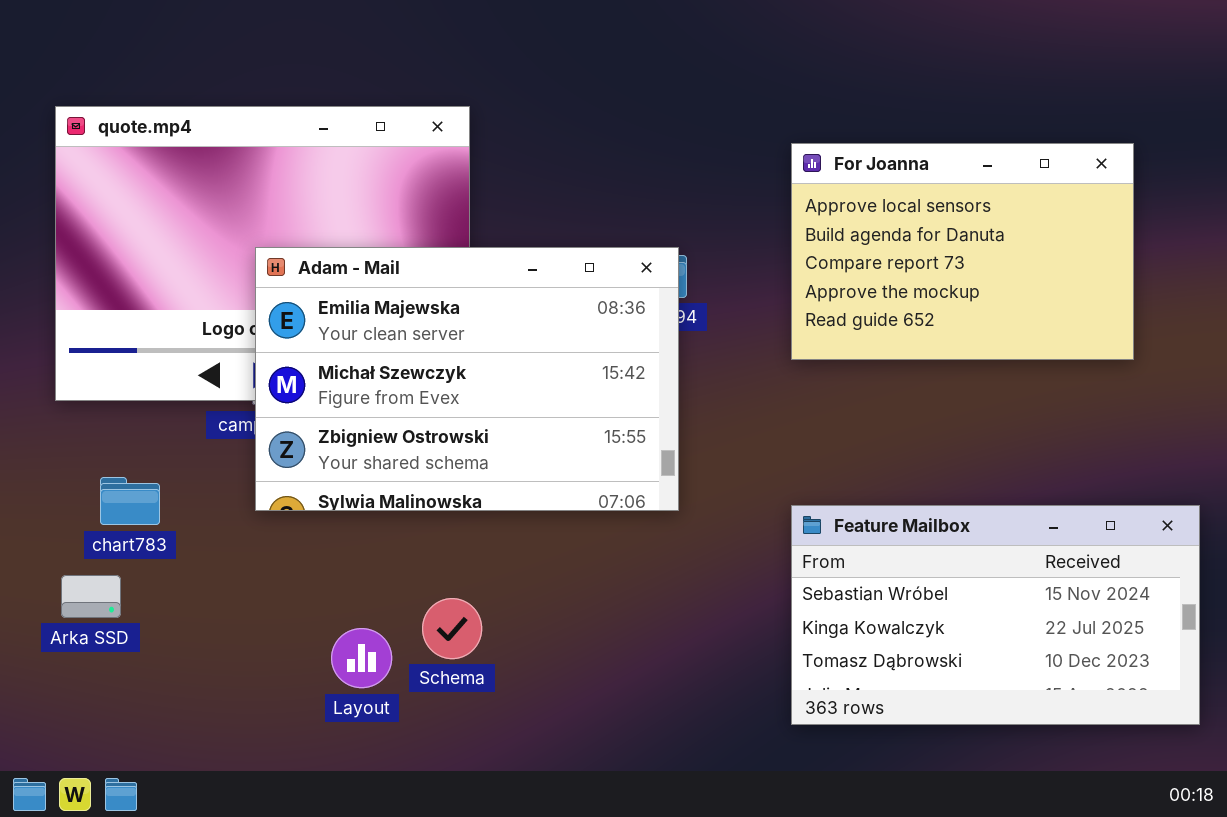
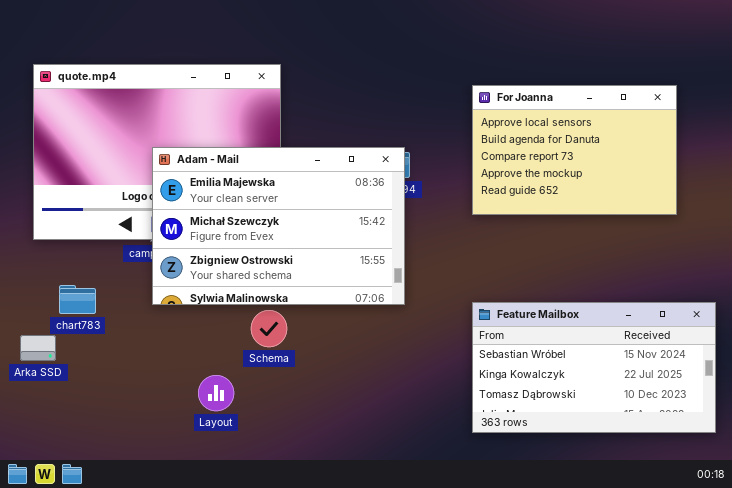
Arka SSD: [61,575,121,618] -> [20,335,56,361], moved
Schema: [422,598,482,659] -> [251,310,287,347], moved

